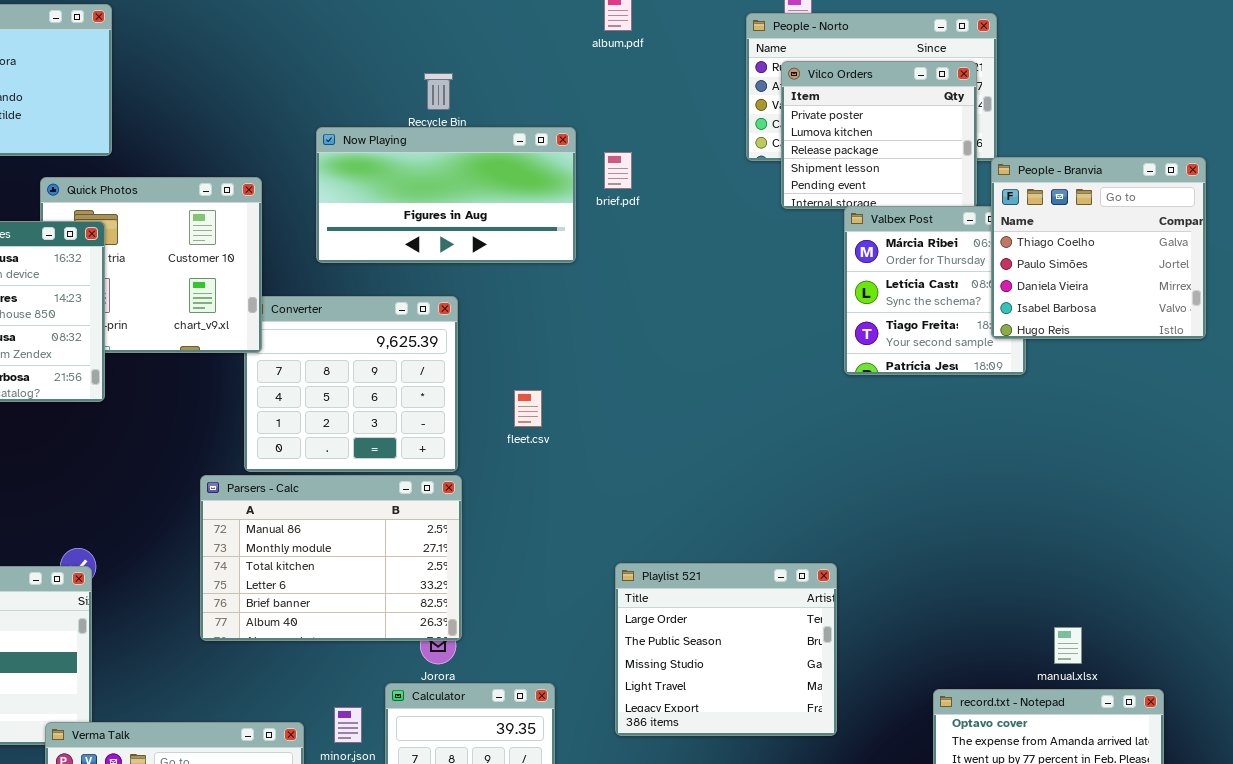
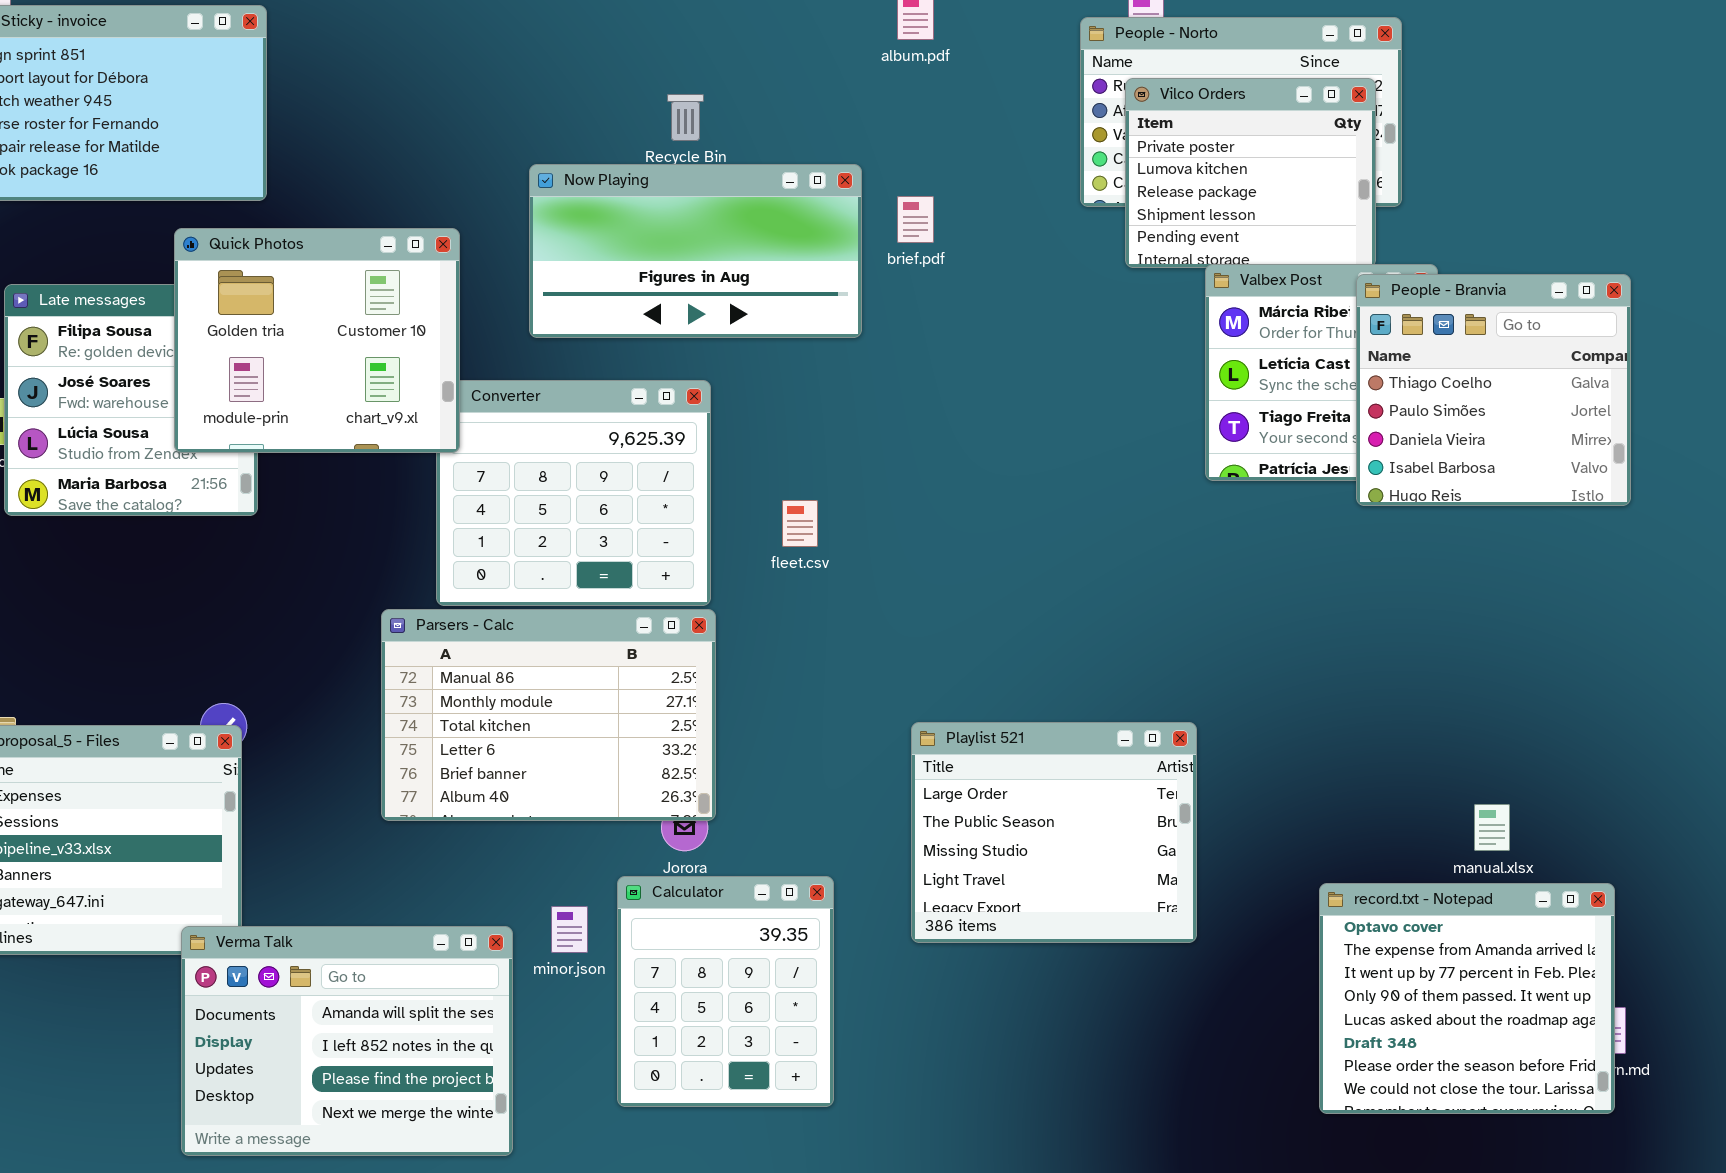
People - Branvia: [991,157,1206,339] -> [1356,274,1631,506], moved
Quick Photos: [40,177,262,353] -> [174,228,460,453], raised

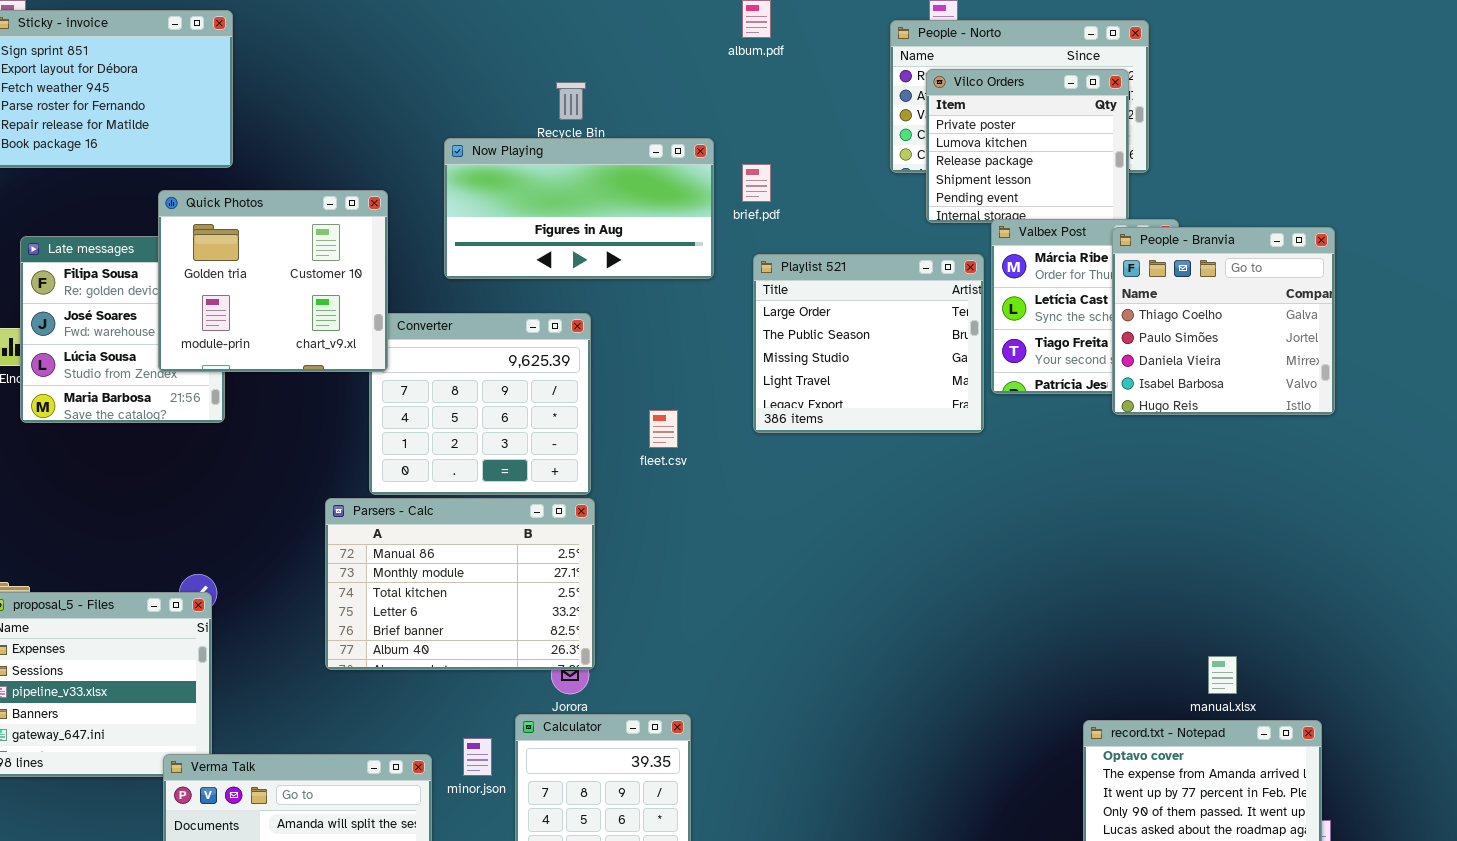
Playlist 521: [911,722,1197,943] -> [753,254,984,433], moved

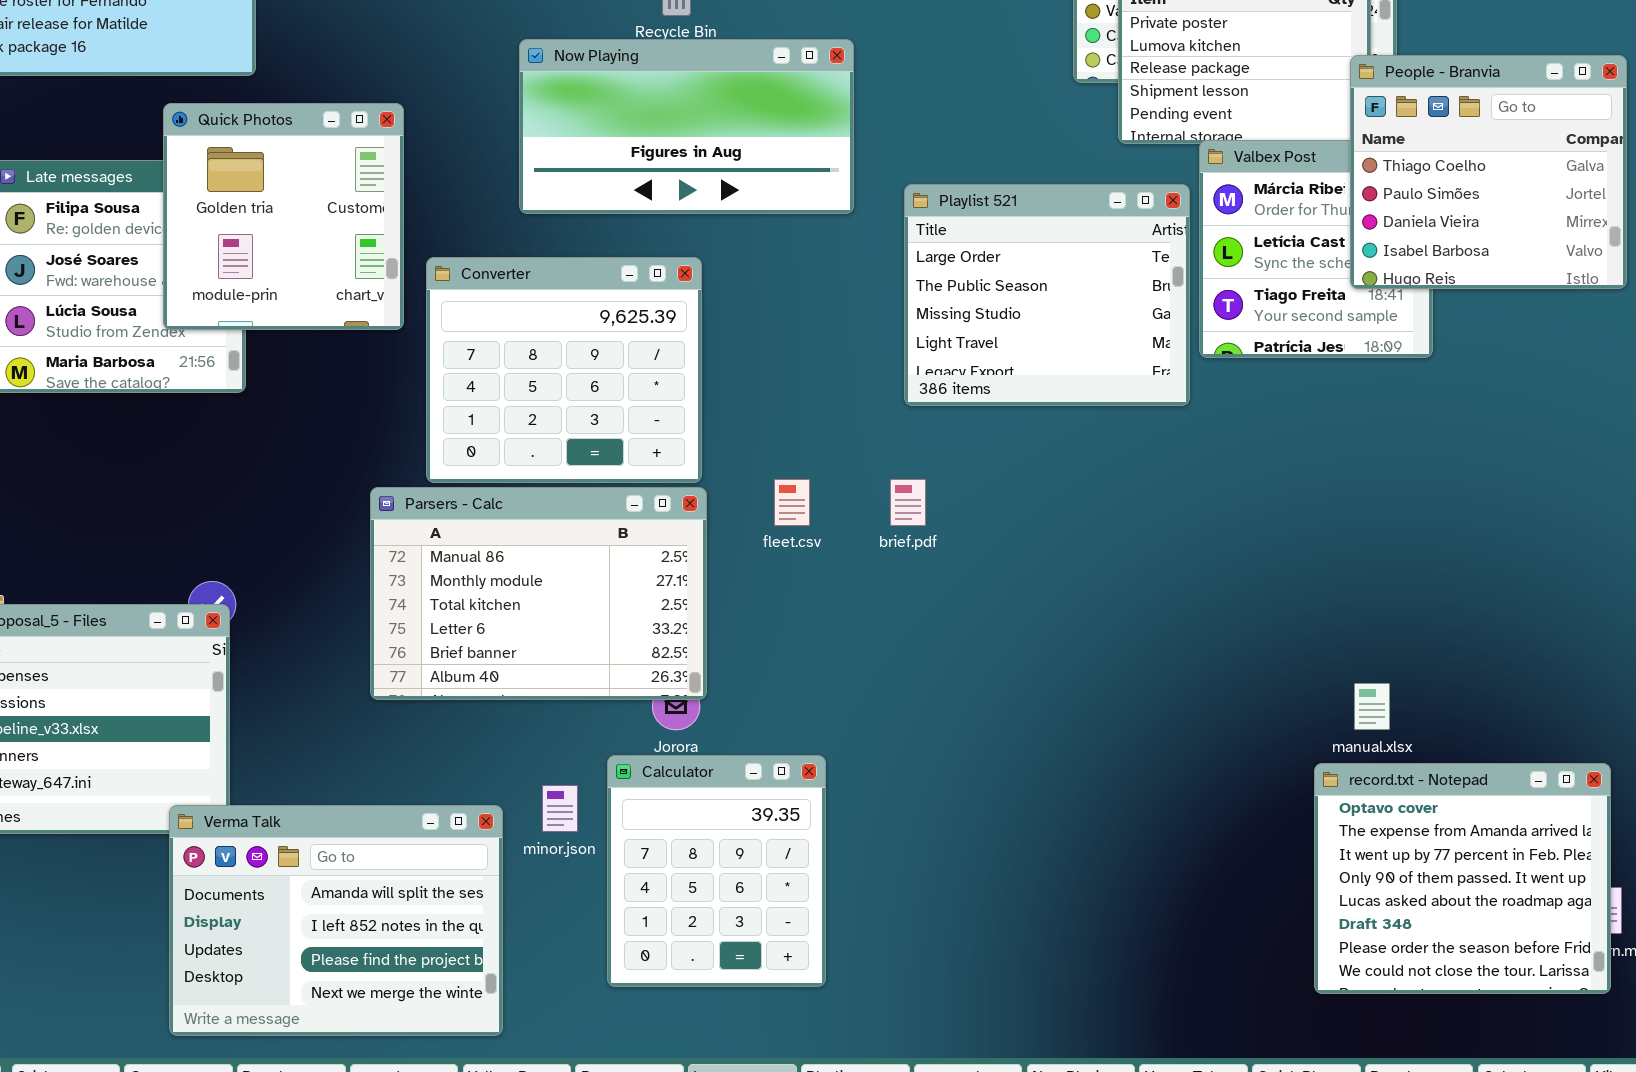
brief.pdf: [742,164,771,202] -> [890,479,926,526], moved
Quick Photos: [158,190,388,372] -> [163,103,404,330], resized
People - Branvia: [1112,227,1335,415] -> [1350,55,1627,289], moved
fleet.csv: [649,410,678,448] -> [774,479,810,526], moved
manual.xlsx: [1208,656,1237,694] -> [1354,683,1390,730], moved

